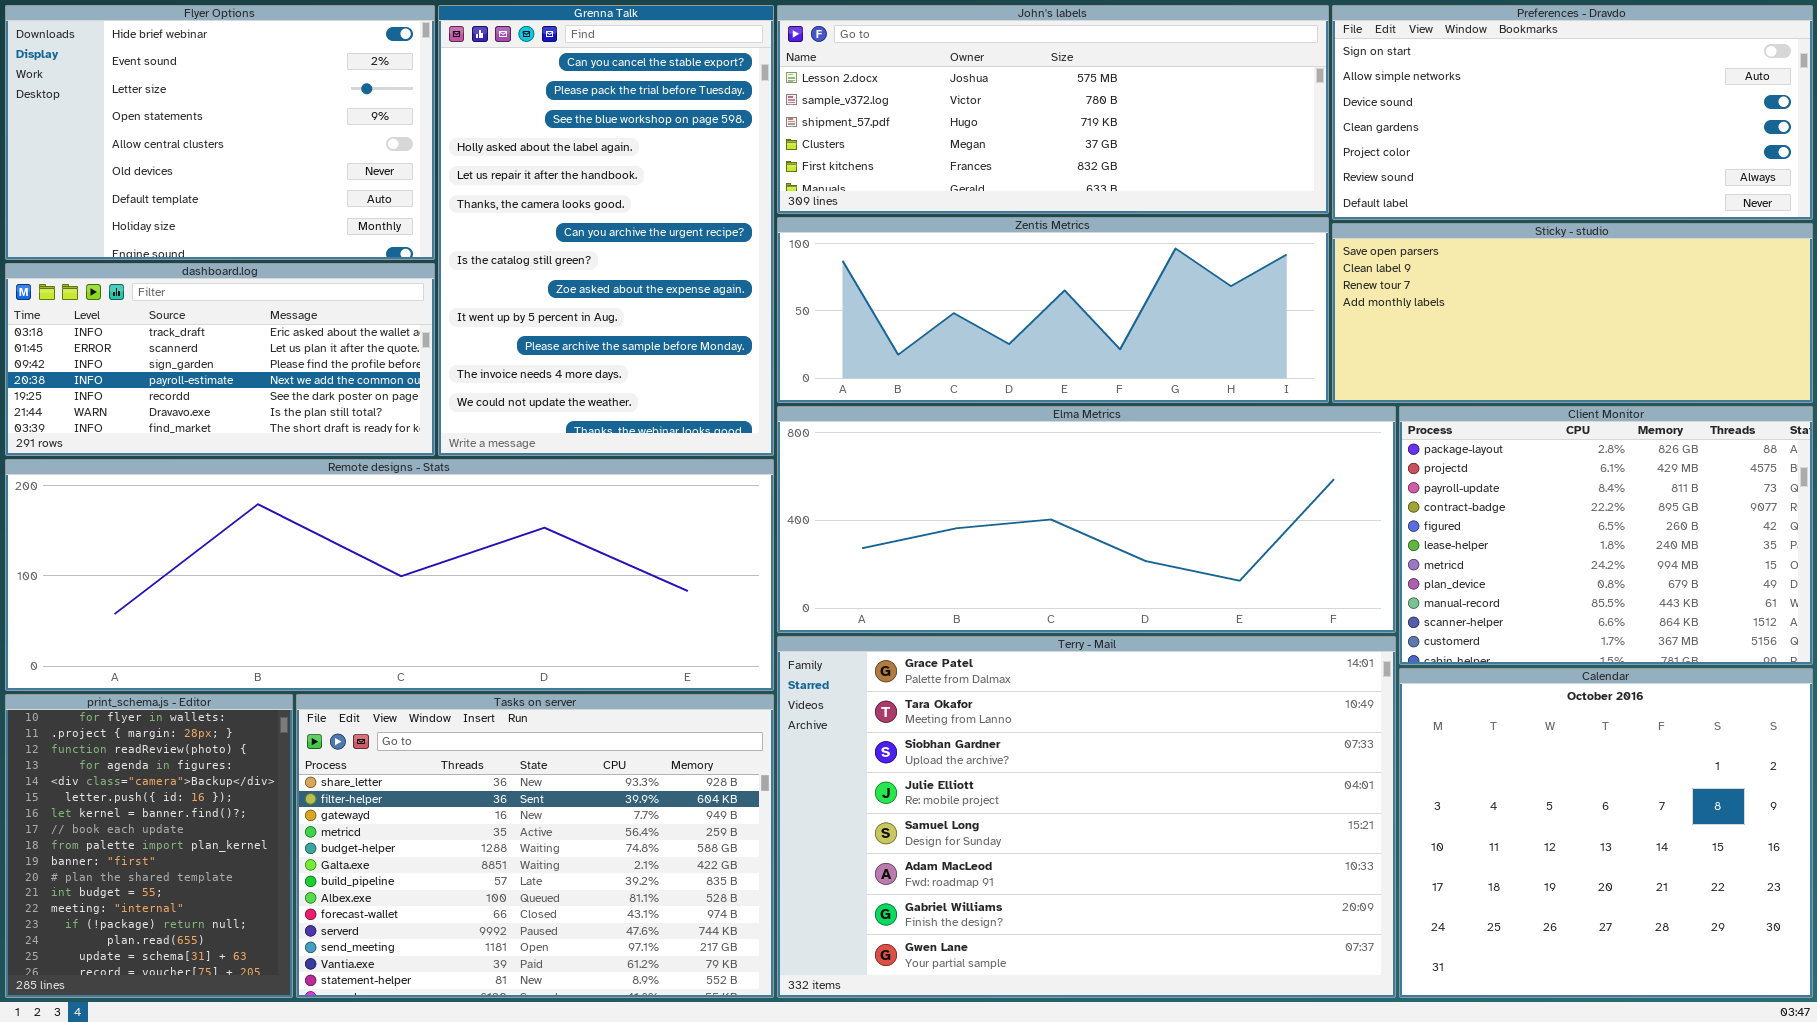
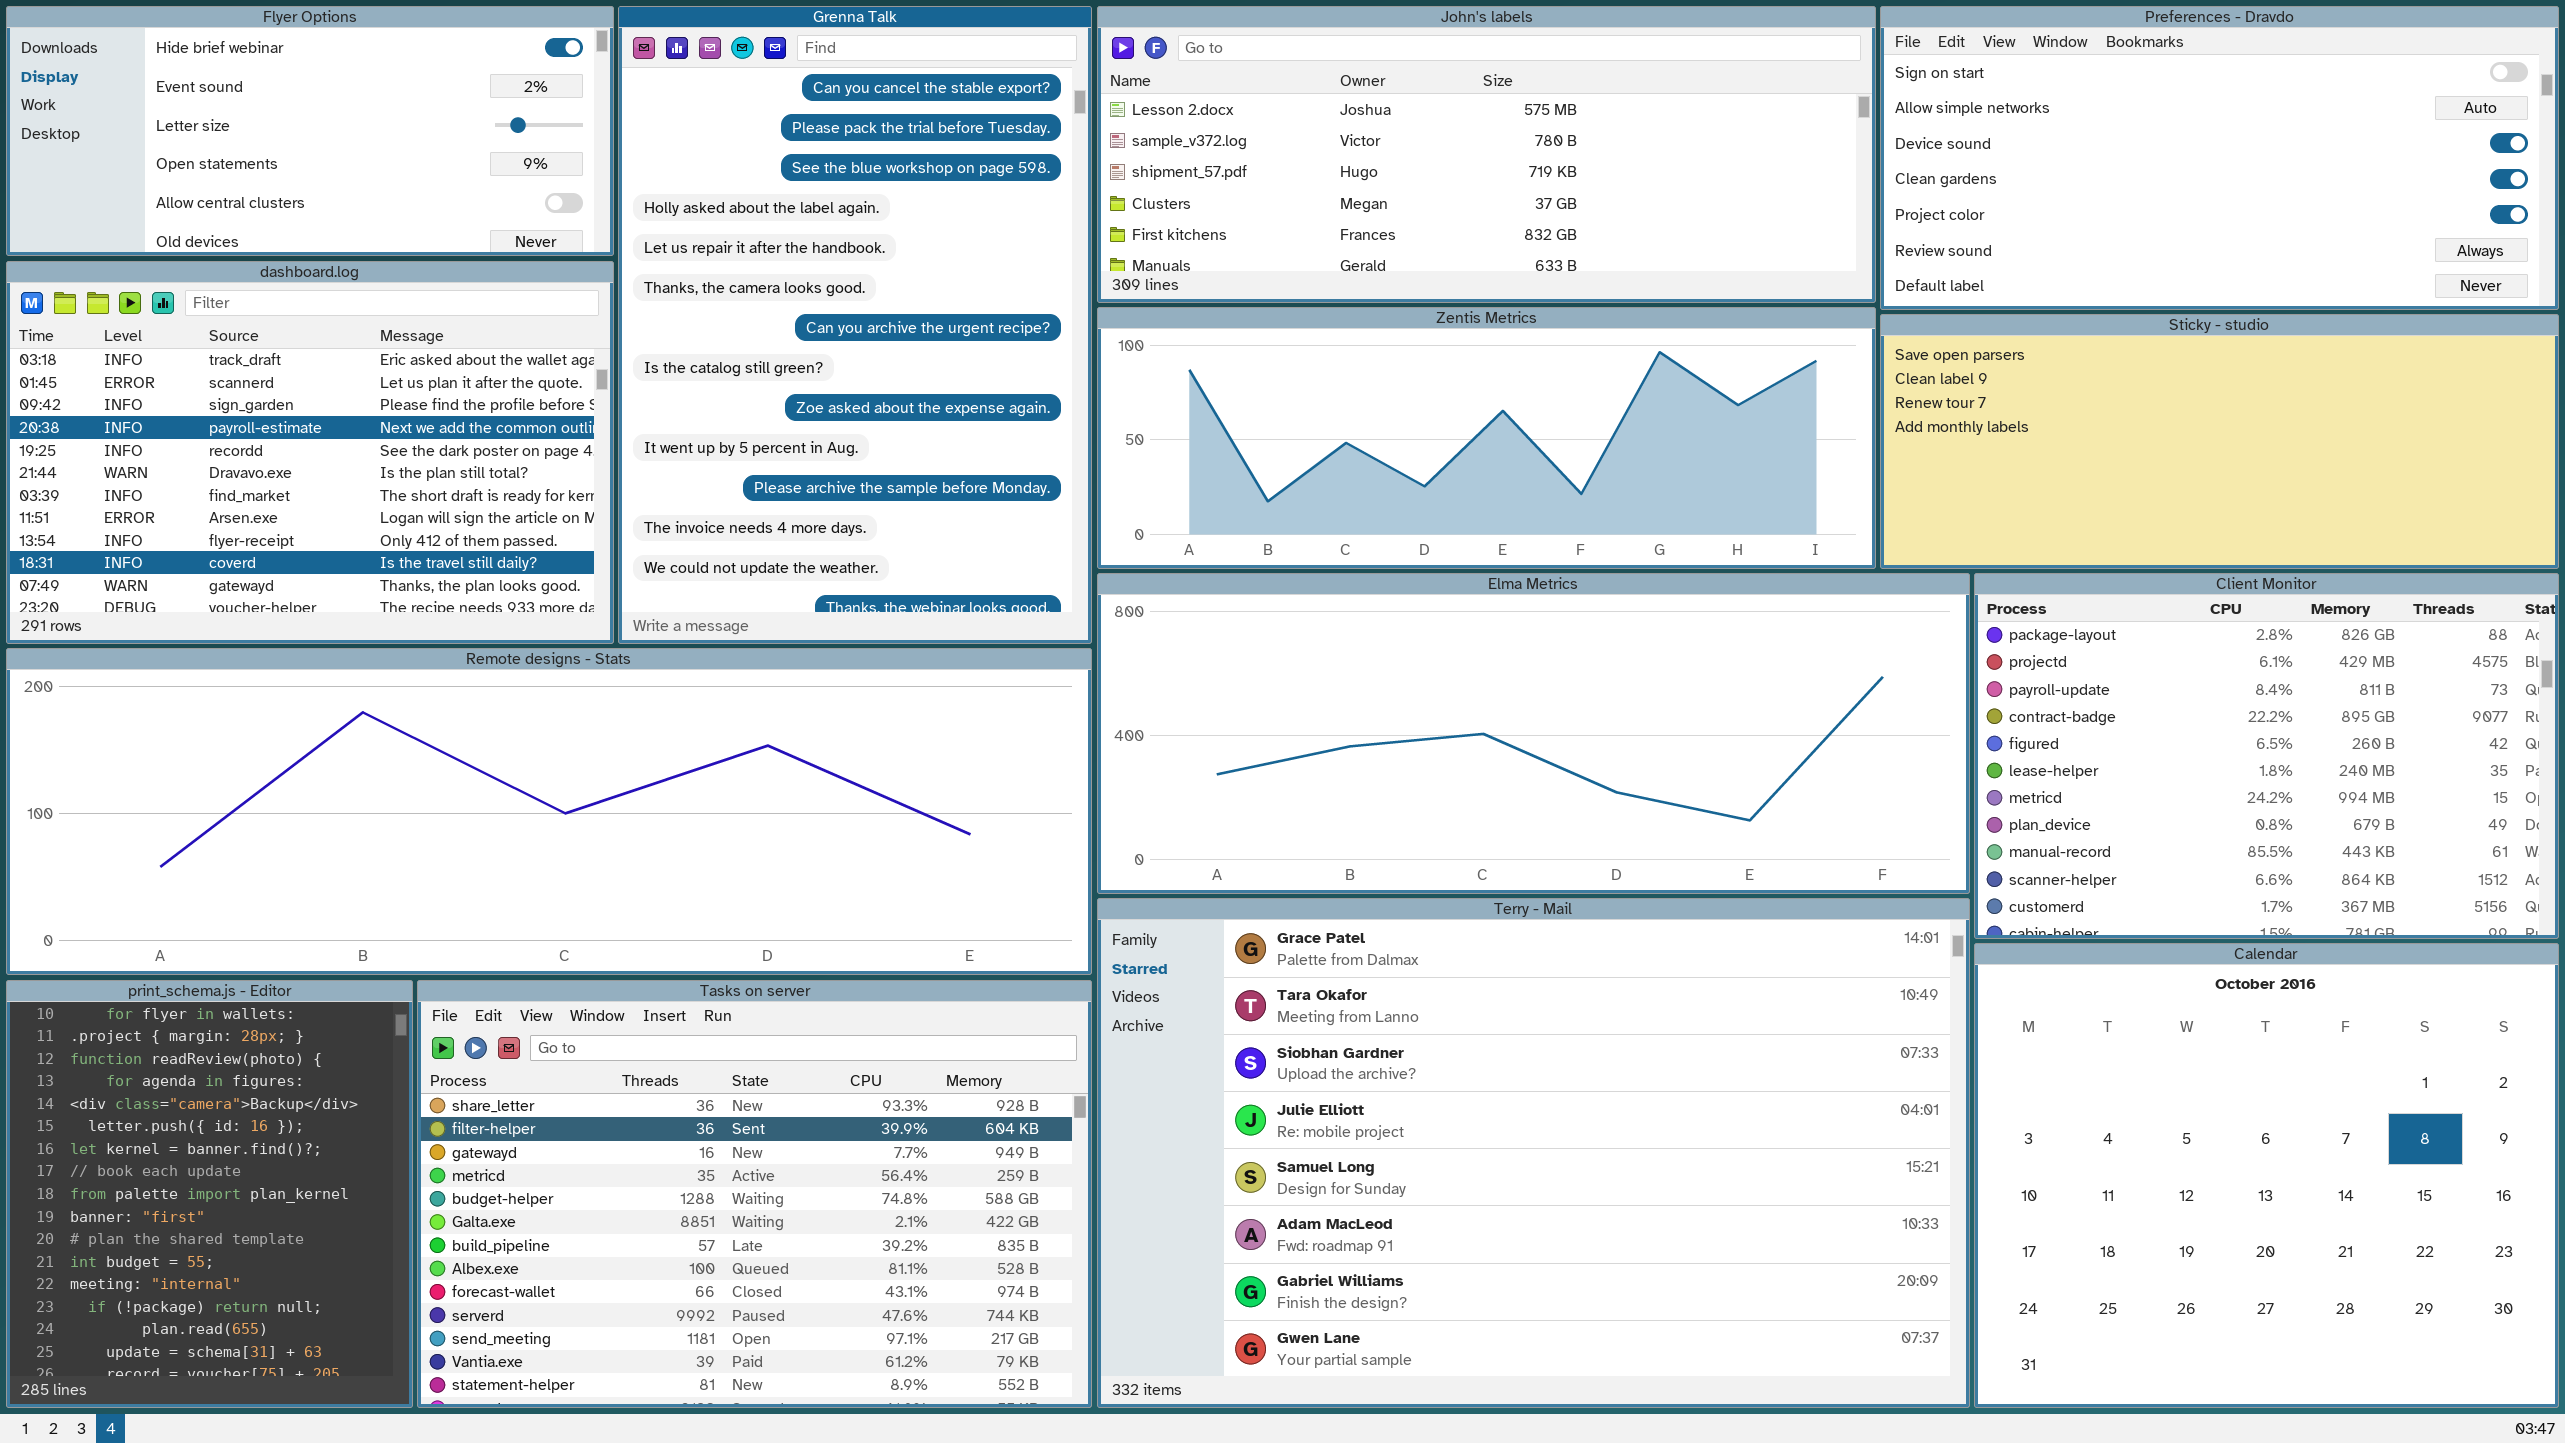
Flyer Options: [5,5,435,260] -> [6,6,614,256], resized
dashboard.log: [5,263,435,456] -> [6,261,614,644], resized

